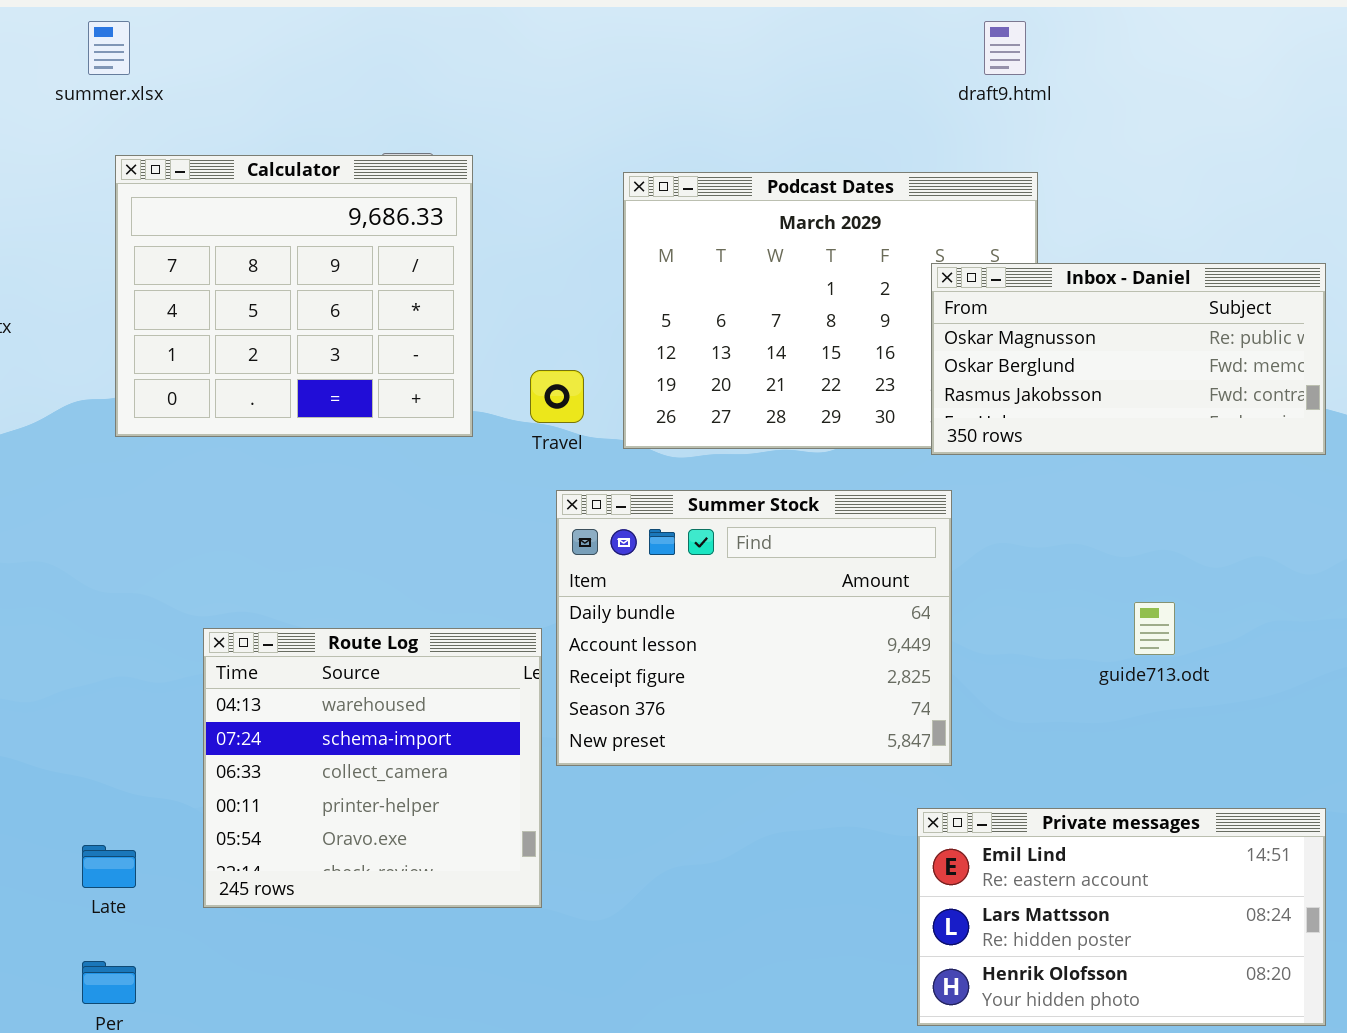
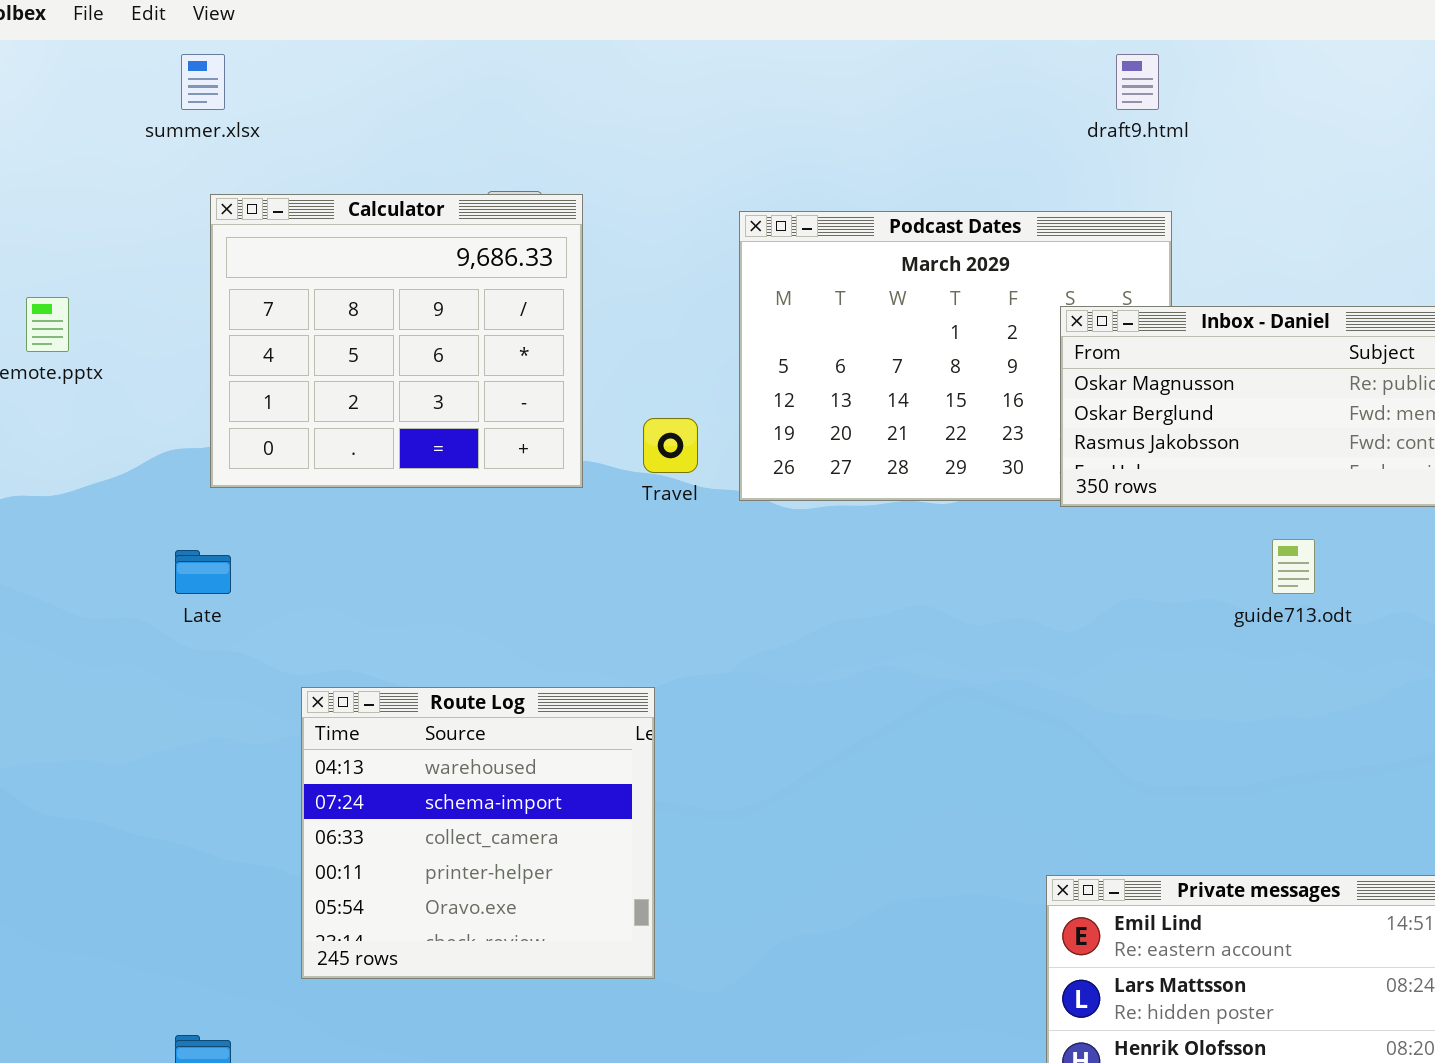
Summer Stock: [556,490,952,766] -> none, closed
guide713.odt: [1134,602,1175,655] -> [1272,539,1315,594], moved
Late: [82,845,136,888] -> [175,550,231,594], moved

